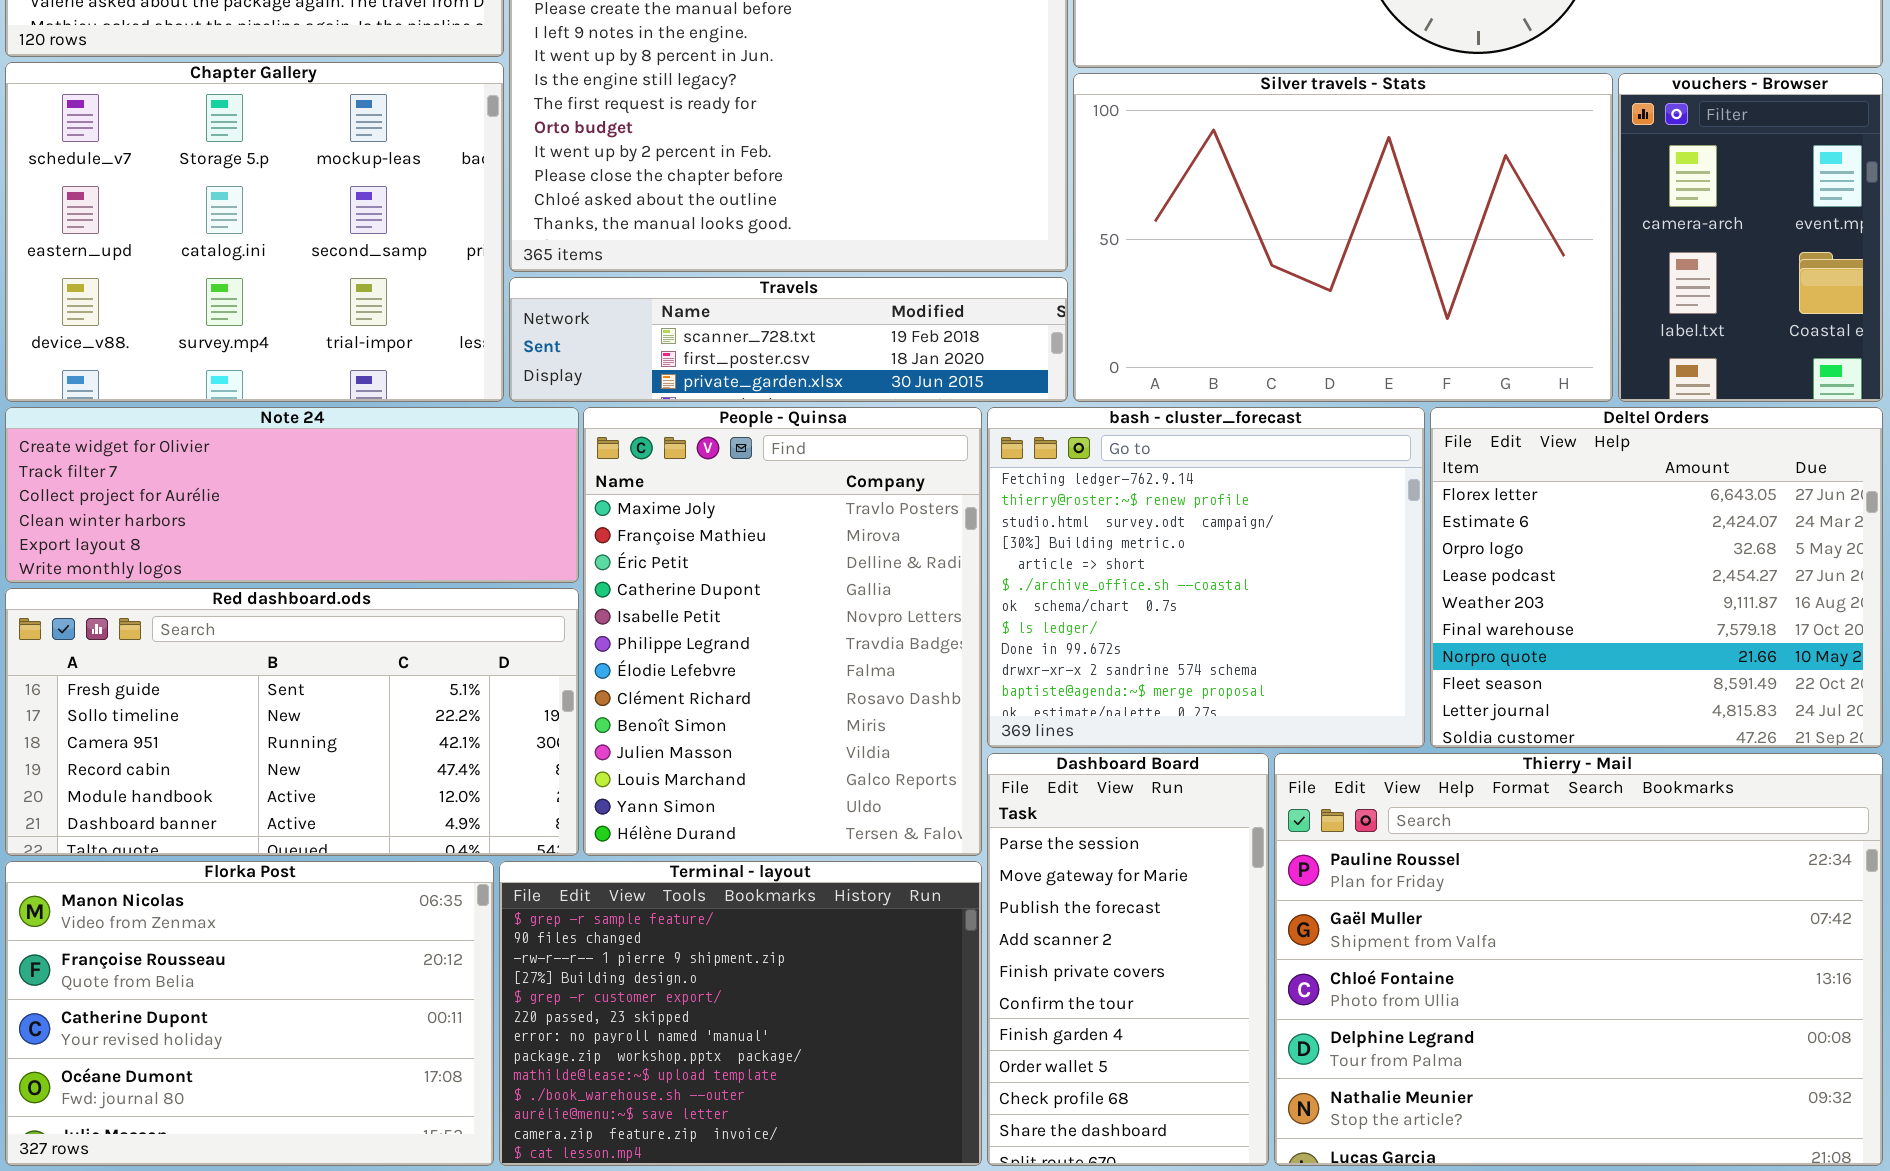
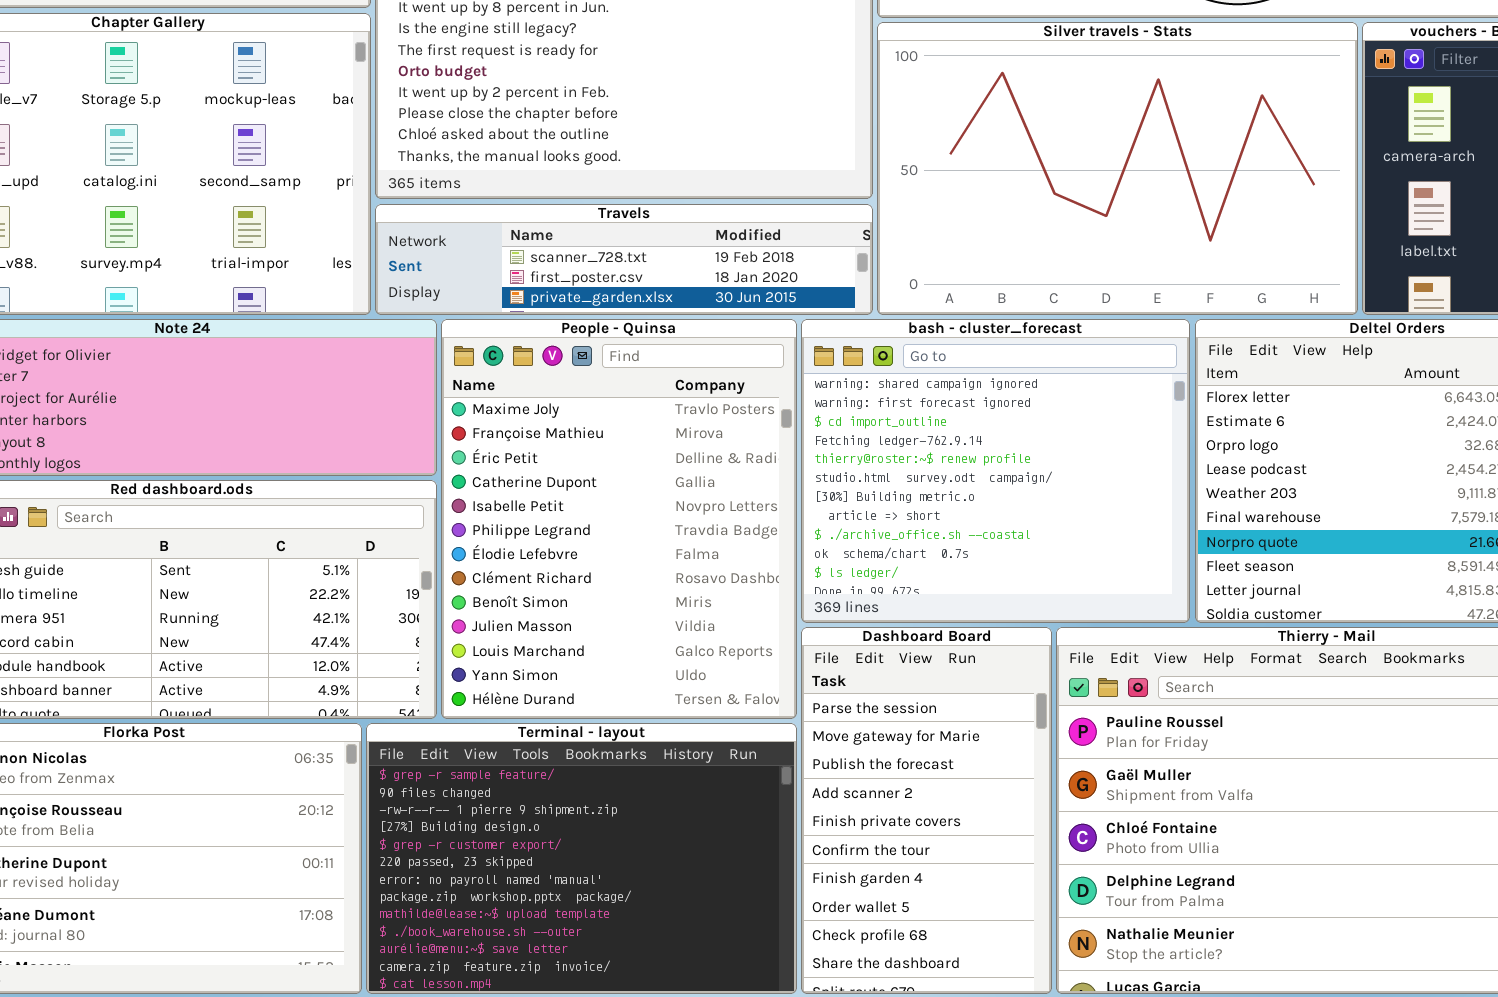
bash - cluster_forecast: [987,407,1425,748] -> [801,319,1190,623], scrolled up 3 rows

